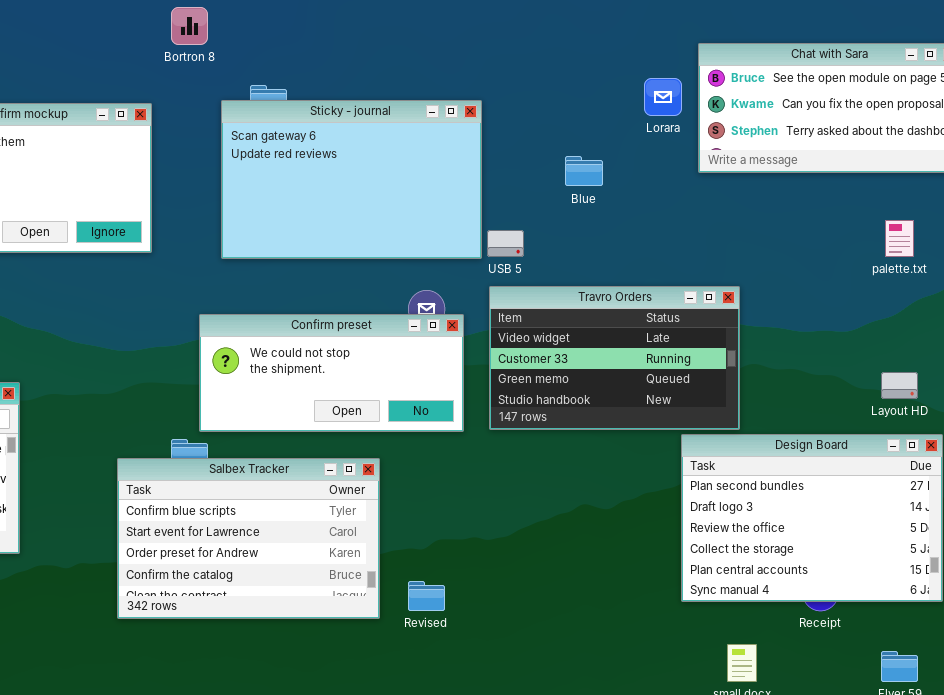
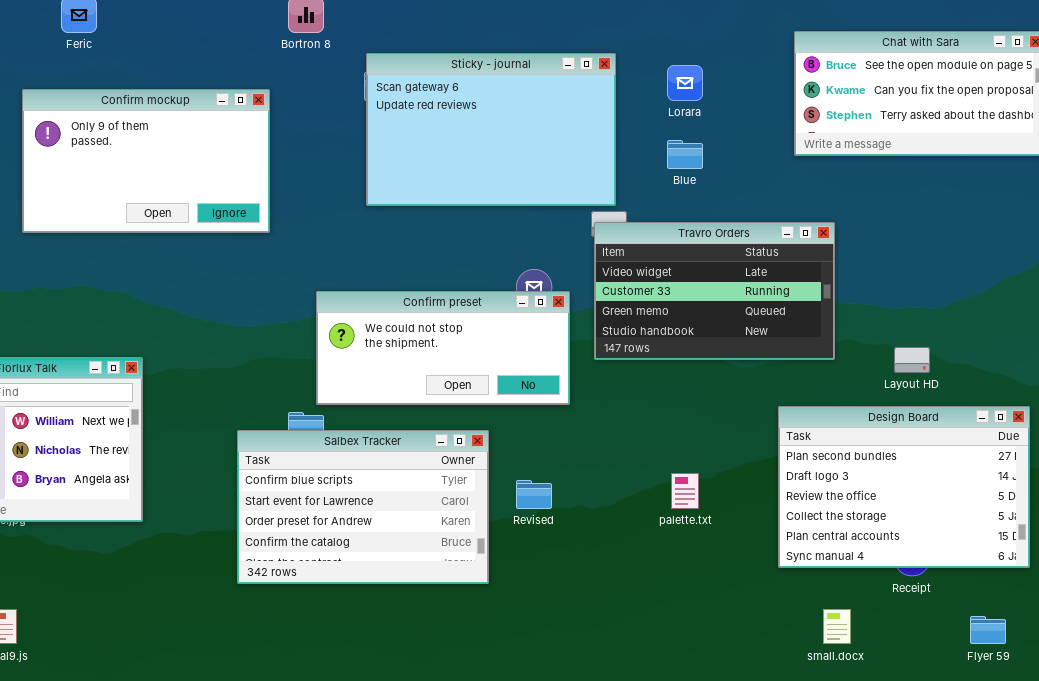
Lorara: [644,78,682,116] -> [667,65,703,101], moved
Sticky - journal: [221,100,482,259] -> [366,53,616,206], moved
palette.txt: [885,220,914,257] -> [671,473,699,509], moved
Travro Orders: [489,286,740,430] -> [594,222,835,360], moved
Layout HD: [881,372,918,399] -> [894,347,930,373], moved
Revised: [408,581,445,611] -> [516,480,552,509], moved

